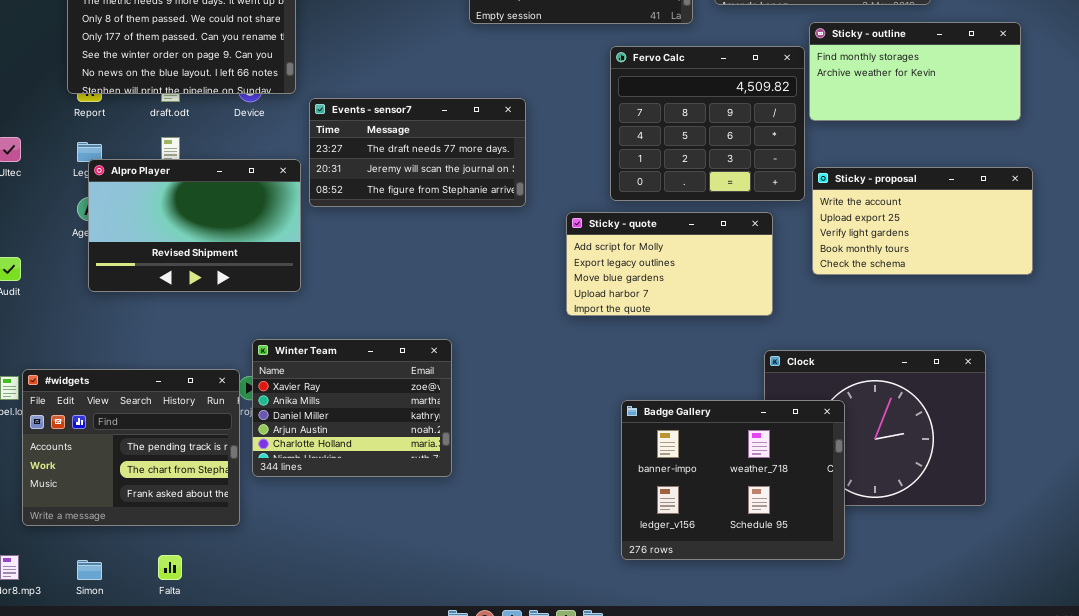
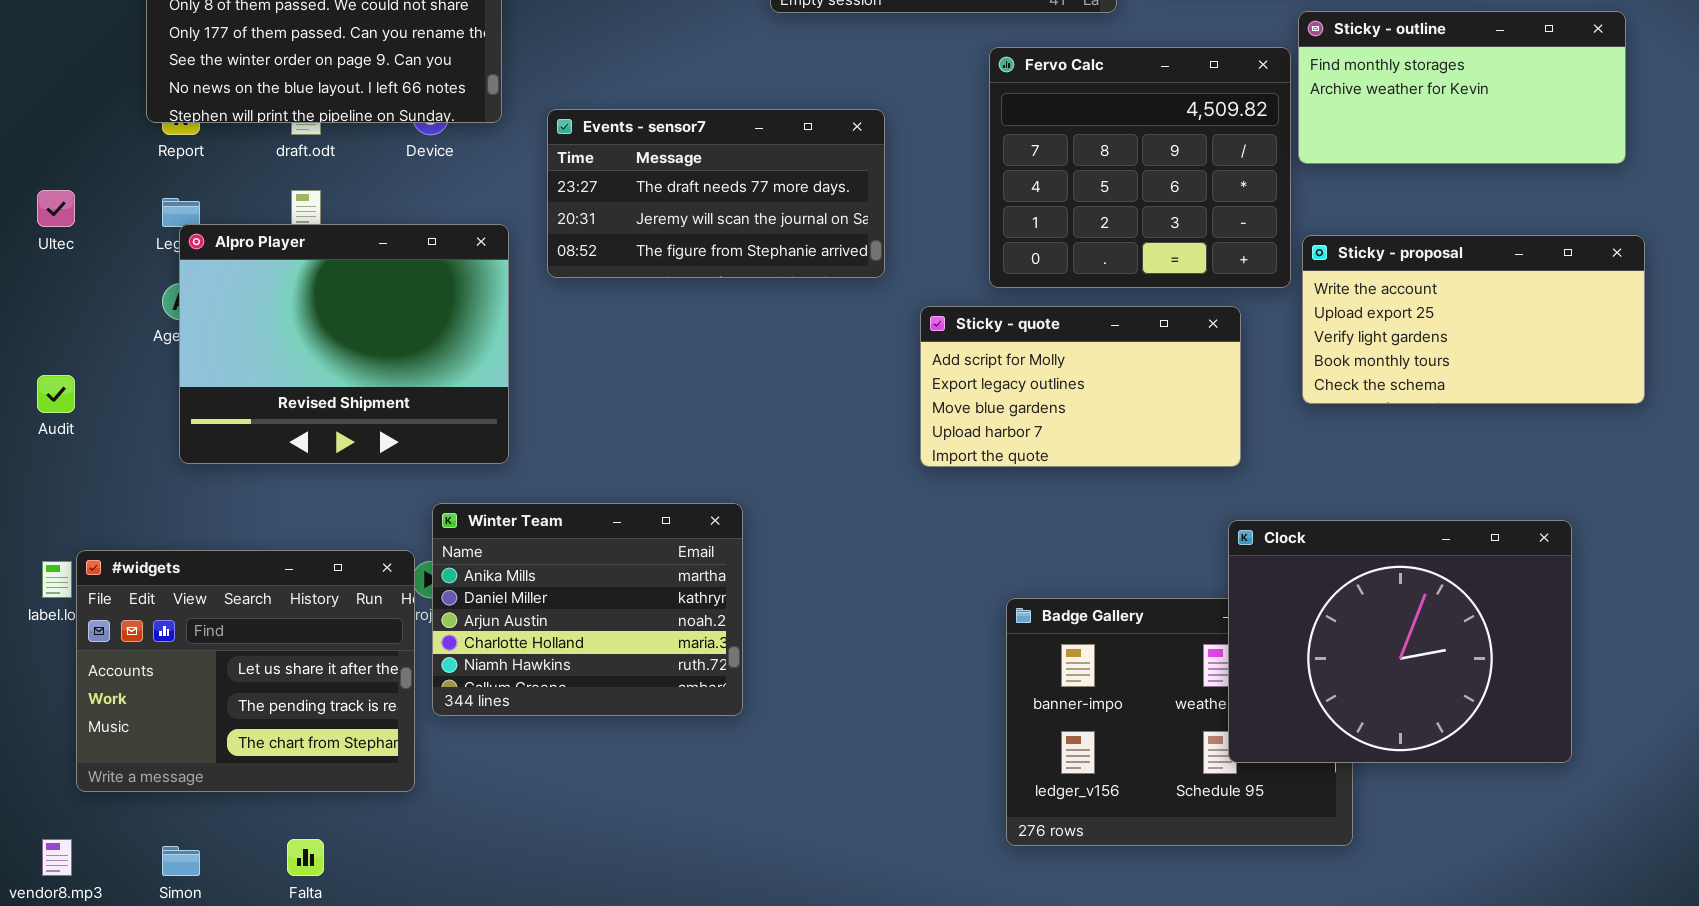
Events - sensor7: [309,98,526,207] -> [547,109,885,278], moved
Alpro Player: [88,159,301,292] -> [179,224,509,464], resized
Winter Team: [252,339,452,477] -> [432,503,743,716], scrolled down 1 row
Clock: [764,350,986,506] -> [1228,520,1572,763], raised
#widgets: [22,369,240,526] -> [76,550,415,792], scrolled up 1 row

